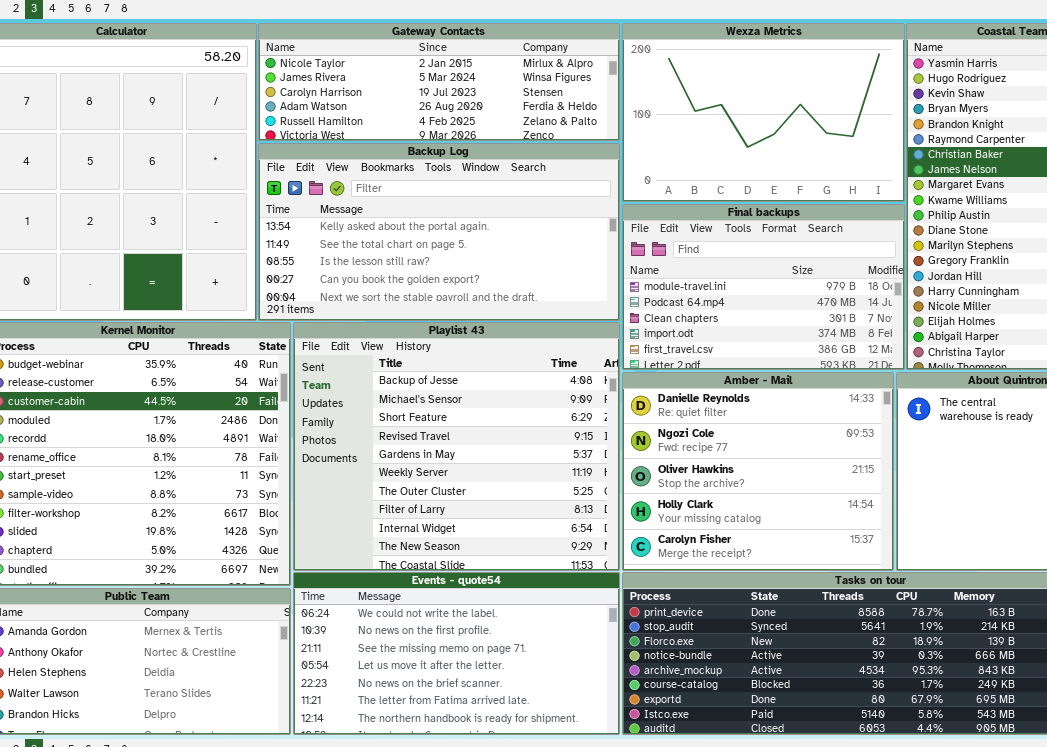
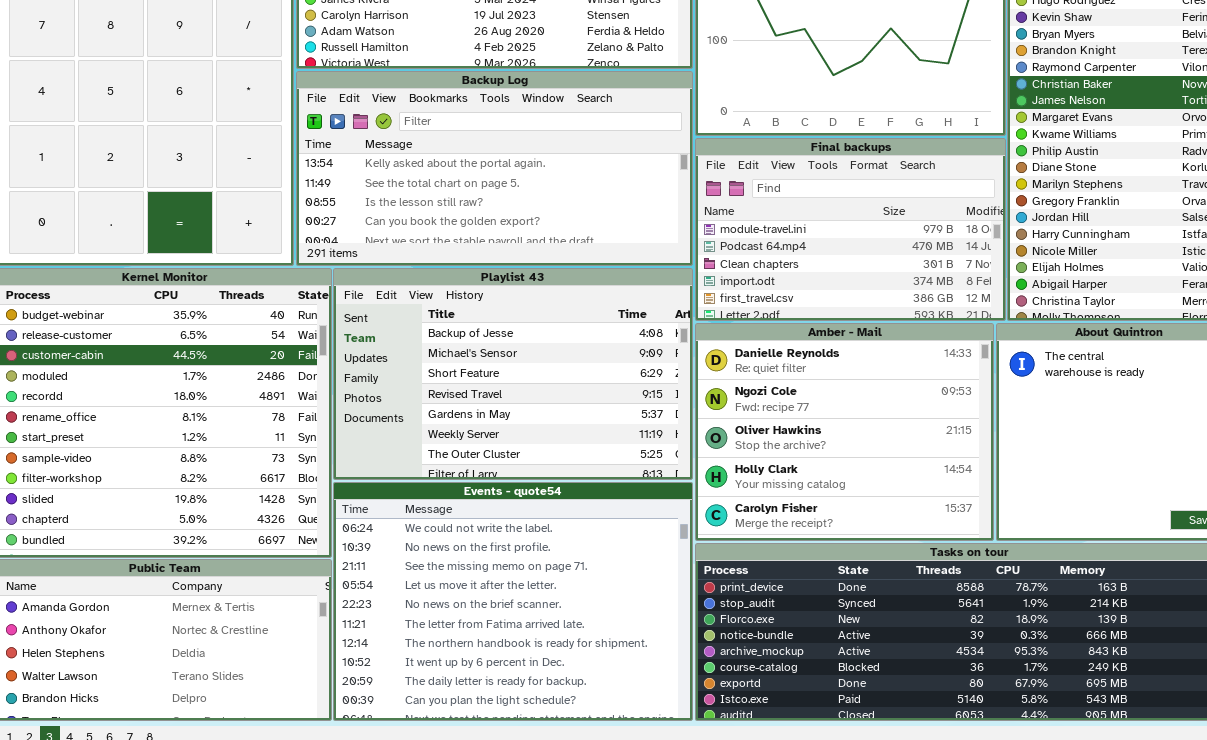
Playlist 43: [293,322,620,571] -> [333,268,693,480], resized
Events - quote54: [293,572,620,735] -> [333,482,693,721], resized

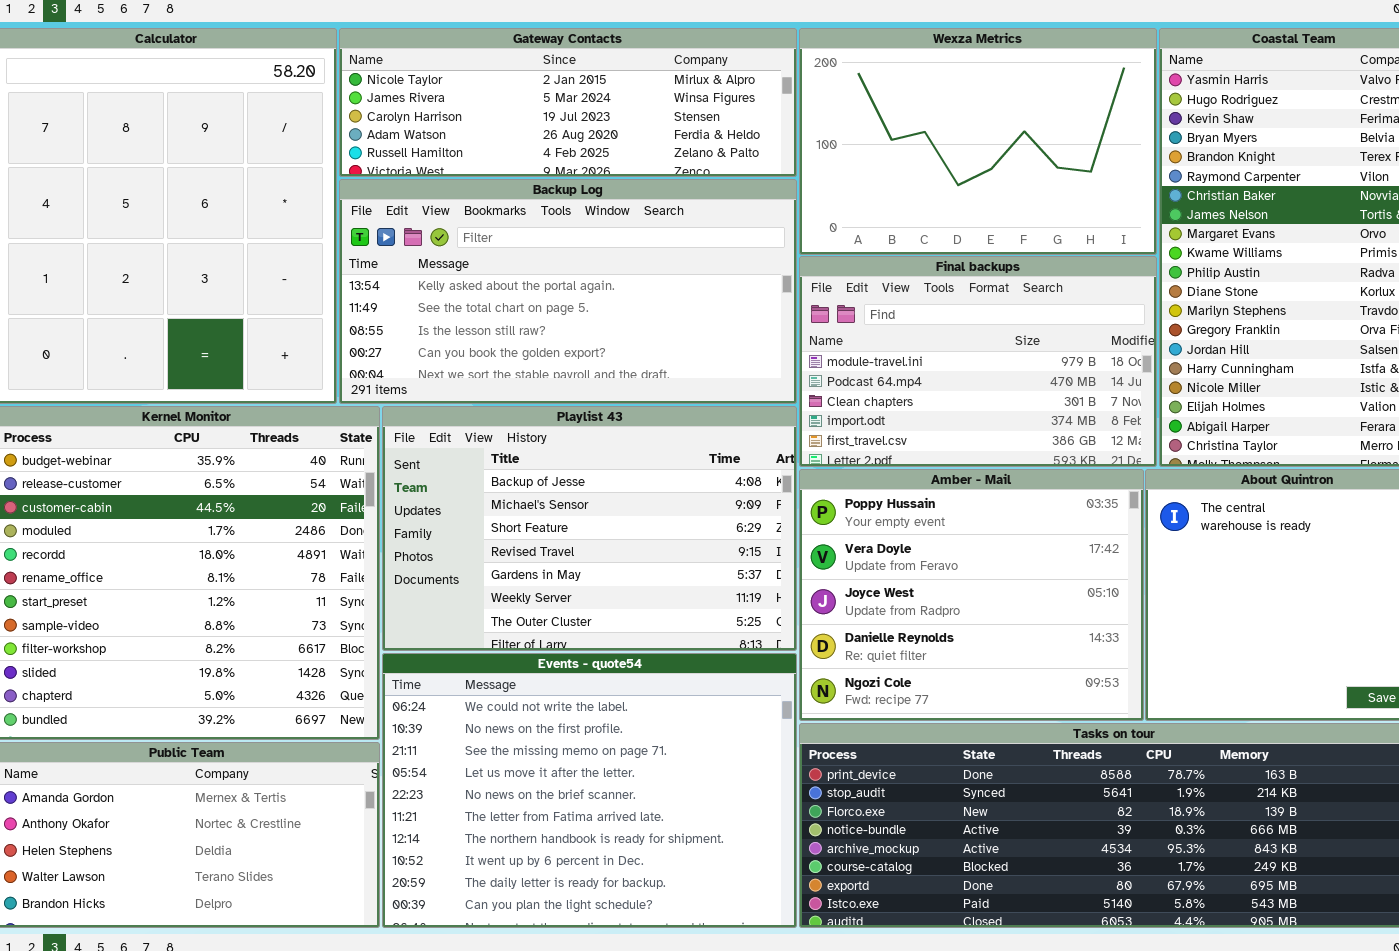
Amber - Mail: [695,323,994,541] -> [799,469,1144,721], scrolled up 3 rows

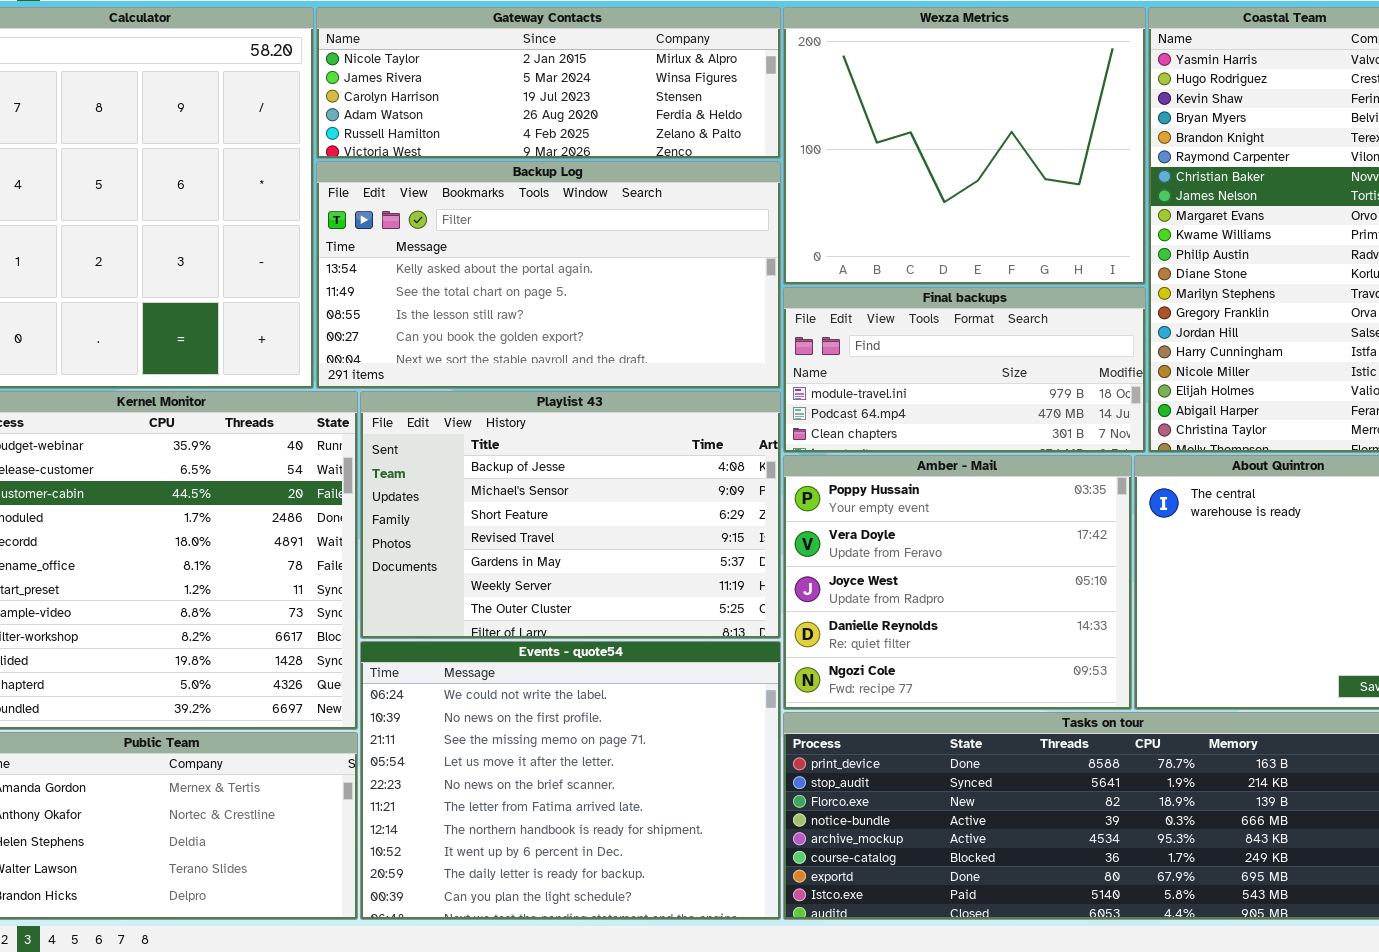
Wexza Metrics: [799,28,1157,255] -> [783,7,1146,285], resized
Final backups: [799,256,1157,467] -> [783,287,1146,453], resized

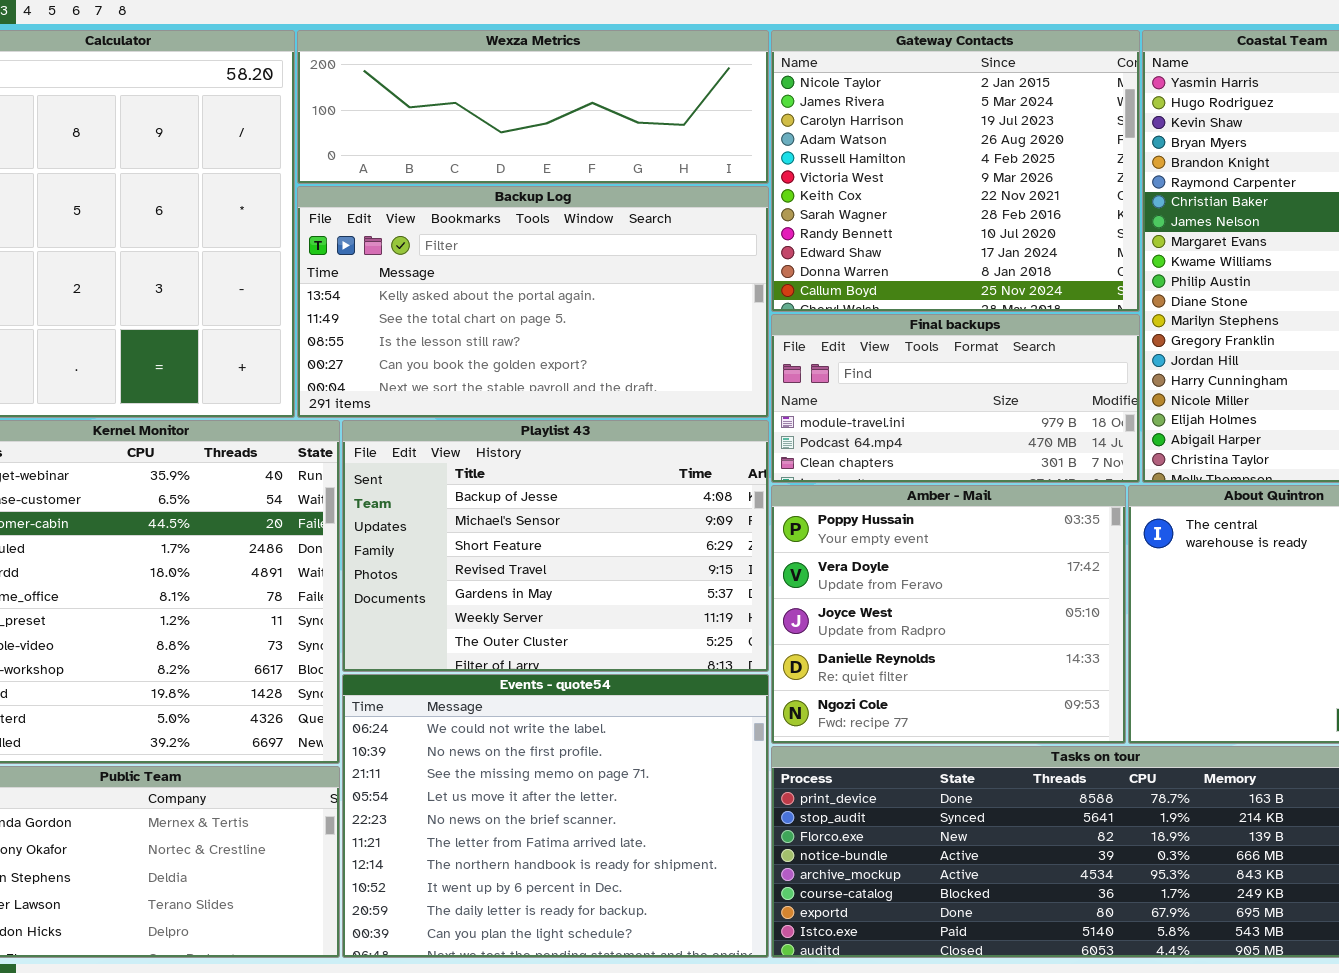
Gateway Contacts: [316,7,781,159] -> [771,30,1140,312], moved, resized
Wexza Metrics: [783,7,1146,285] -> [297,30,769,184], moved, resized

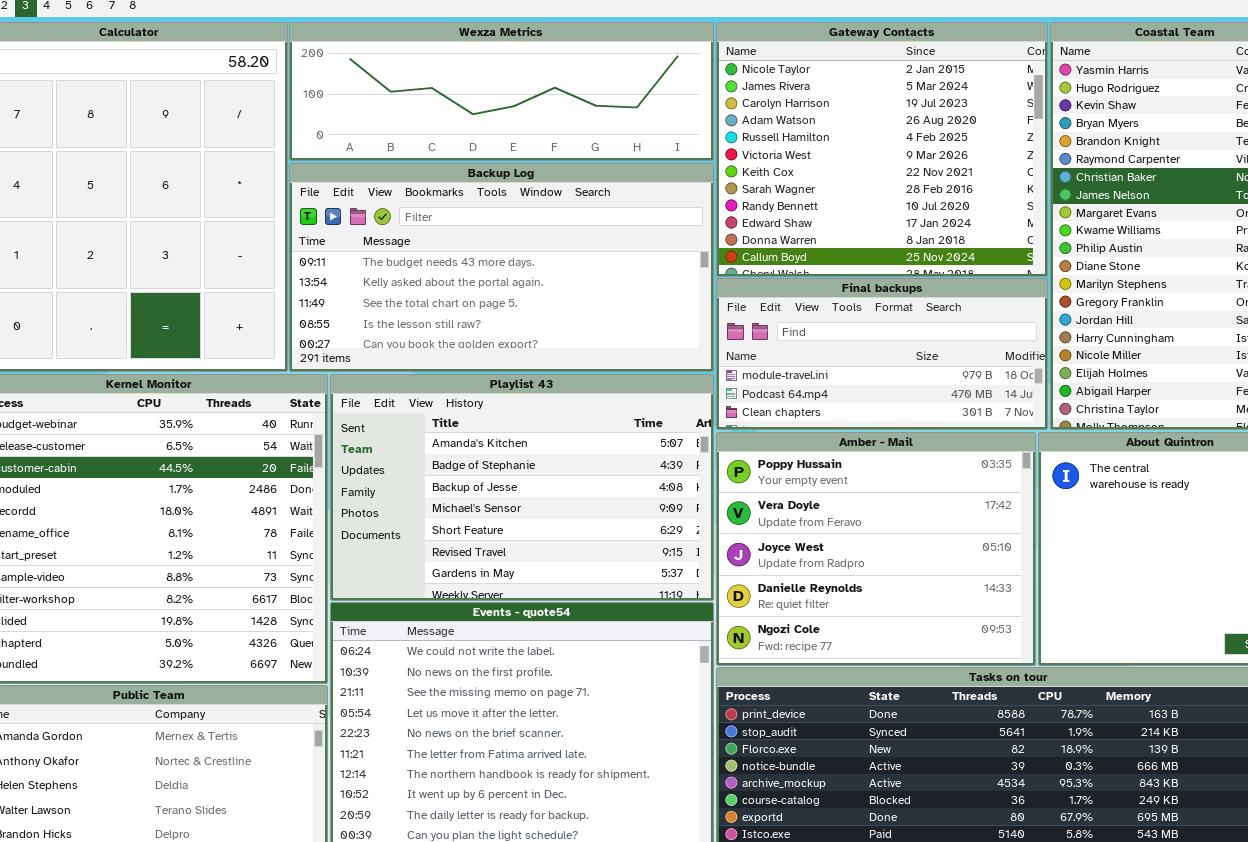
Backup Log: [297,186,769,418] -> [289,163,714,372], scrolled up 1 row
Playlist 43: [342,420,769,672] -> [330,374,714,601], scrolled up 2 rows

